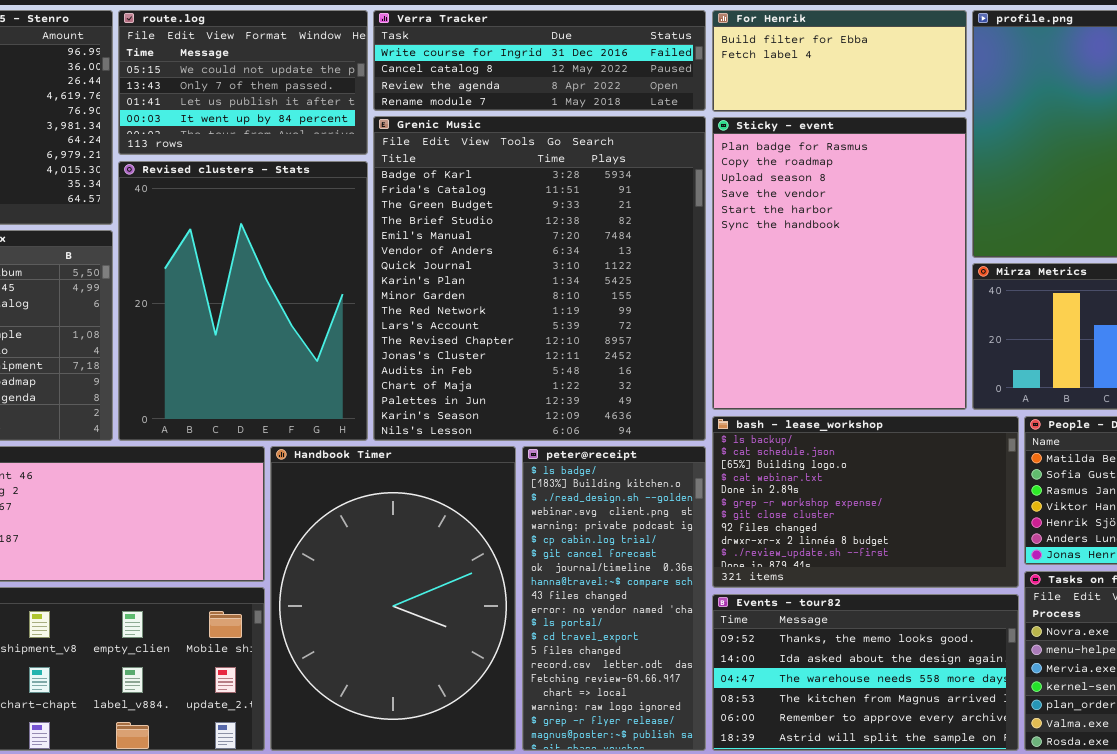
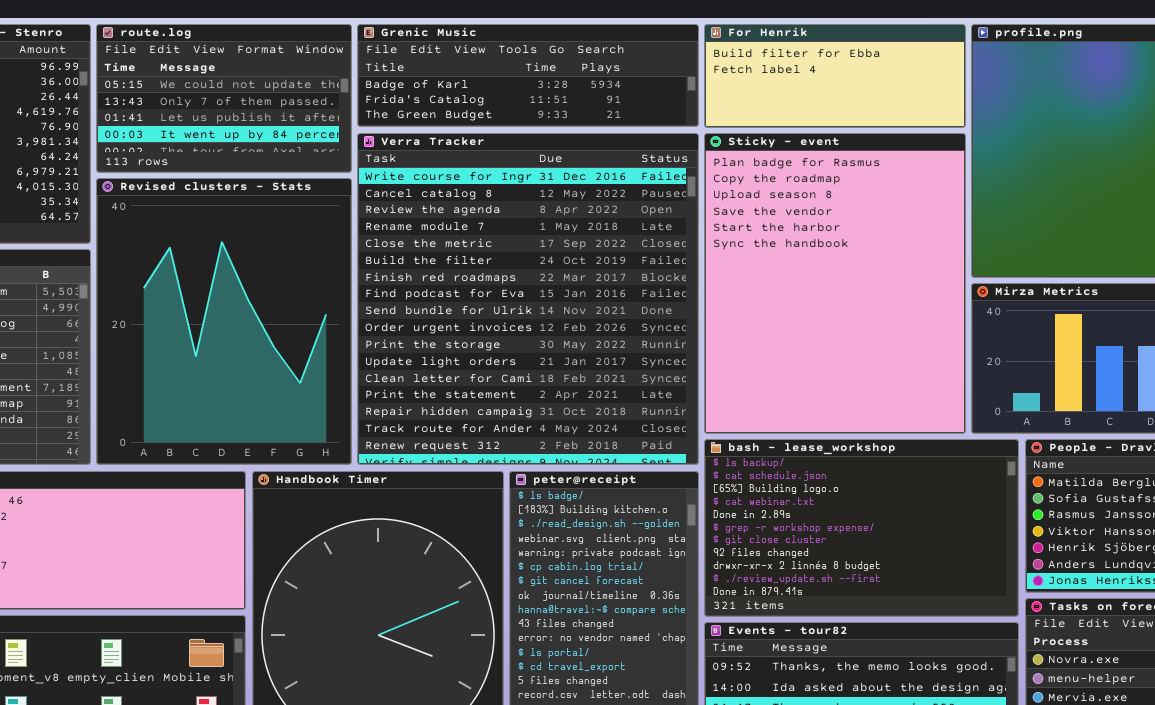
Verra Tracker: [373,10,706,111] -> [357,133,699,465], moved, resized
Grenic Music: [373,116,706,441] -> [357,24,699,127], moved, resized

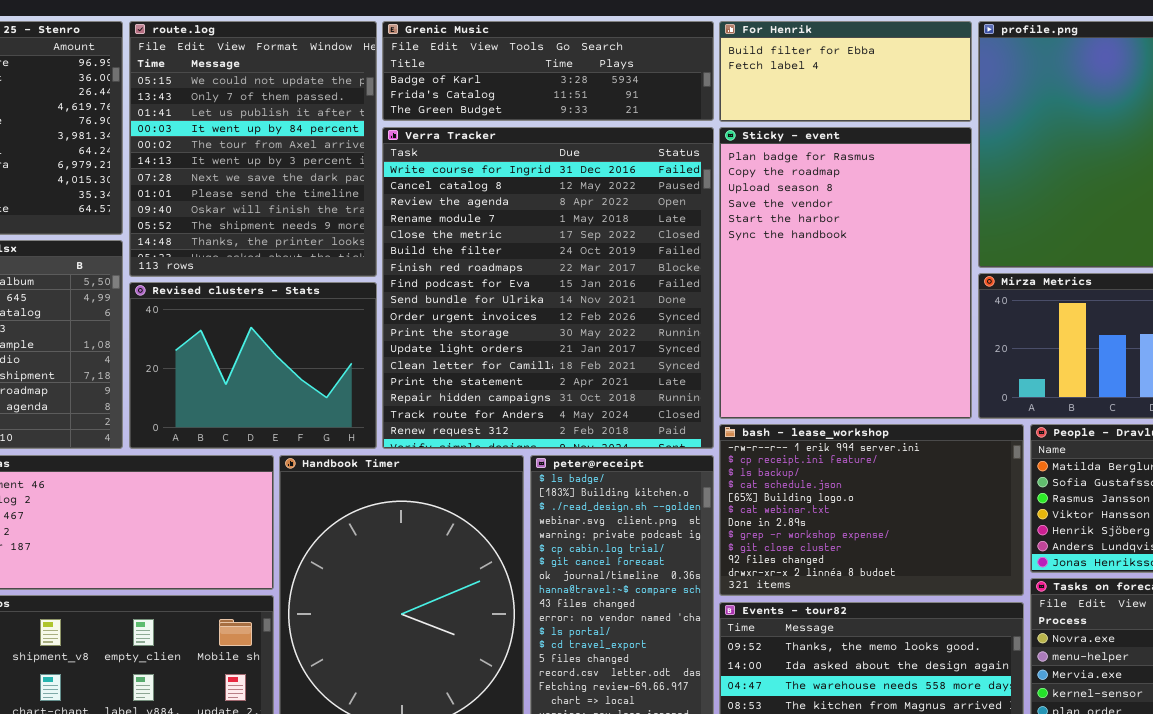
route.log: [96,24,352,173] -> [129,21,377,277], resized
Revised clusters - Stats: [96,178,352,465] -> [129,282,377,449], resized
bash - lease_workshop: [704,439,1019,617] -> [719,424,1024,596], scrolled up 2 rows

